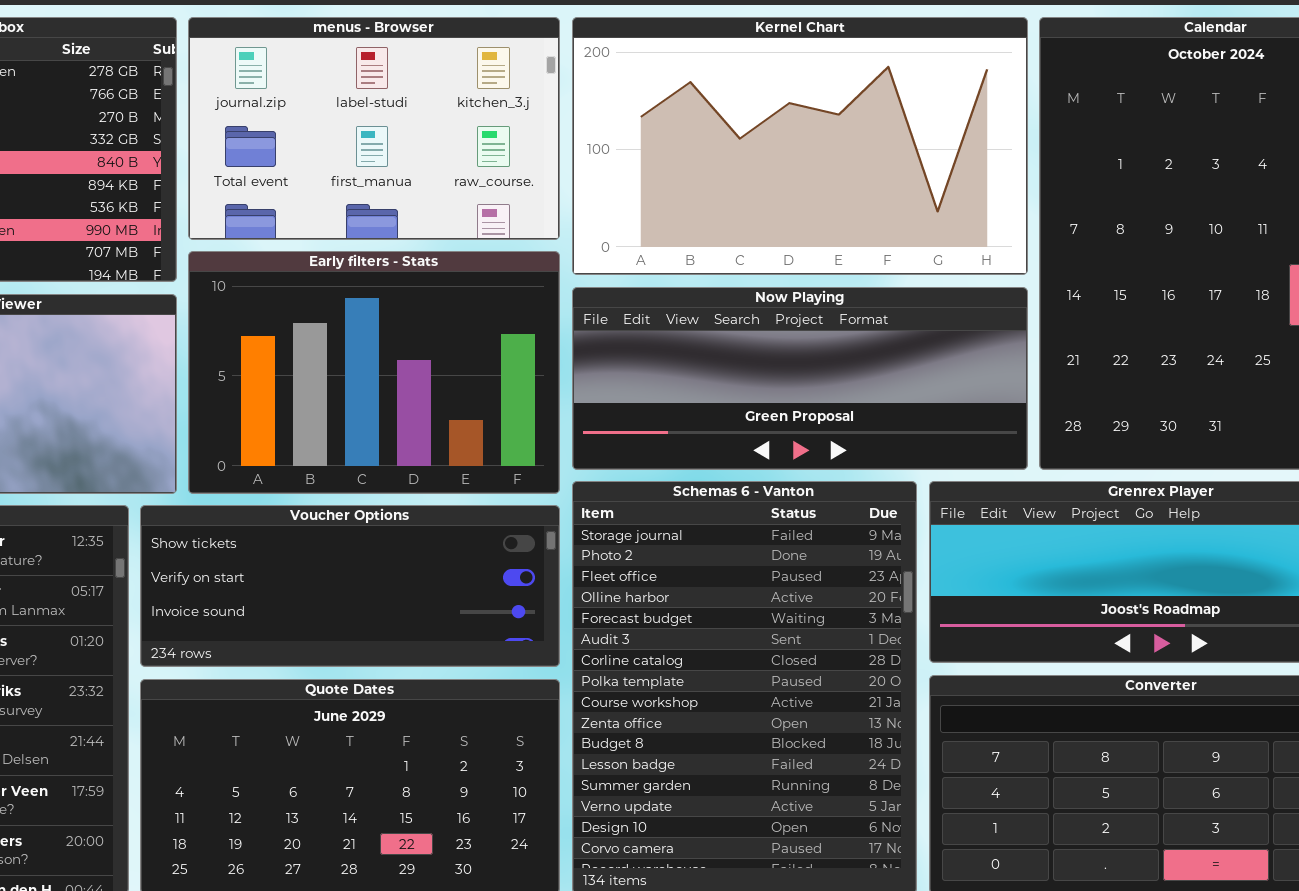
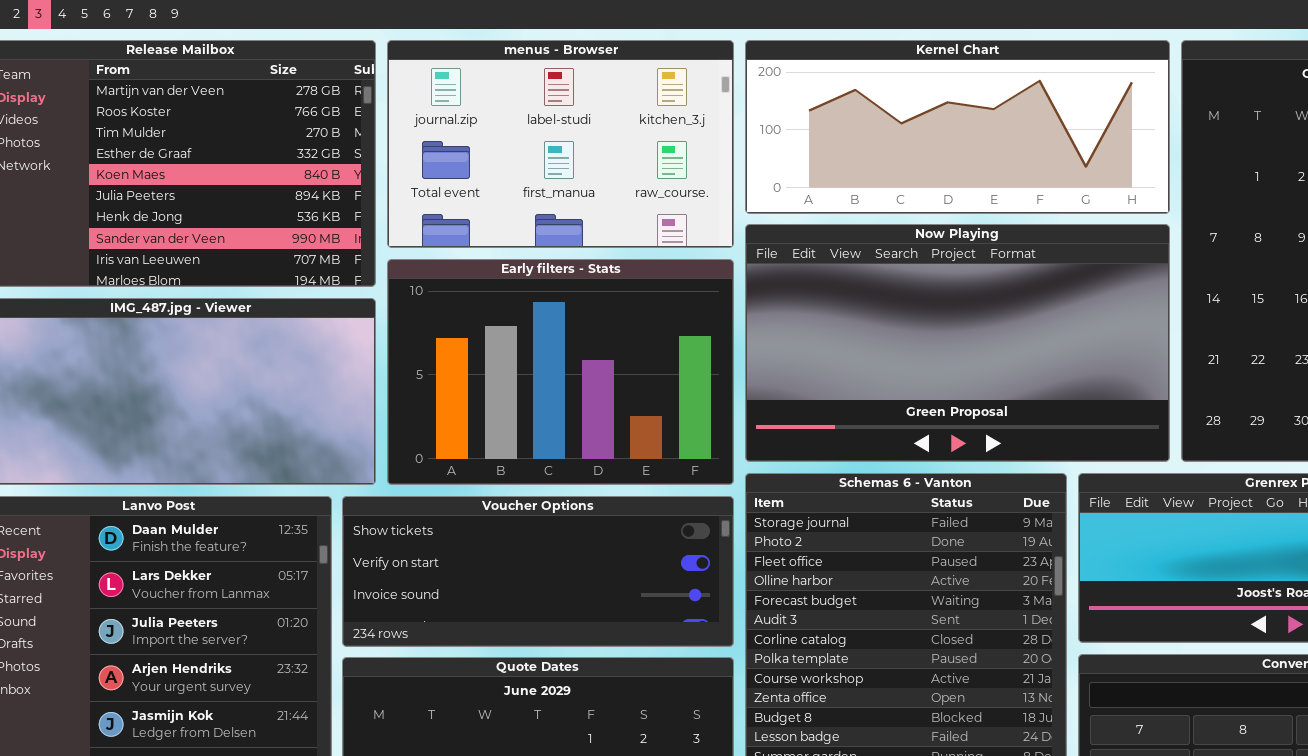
Kernel Chart: [572,17,1028,275] -> [745,40,1170,214], resized
Now Playing: [572,287,1028,470] -> [745,224,1170,462], resized

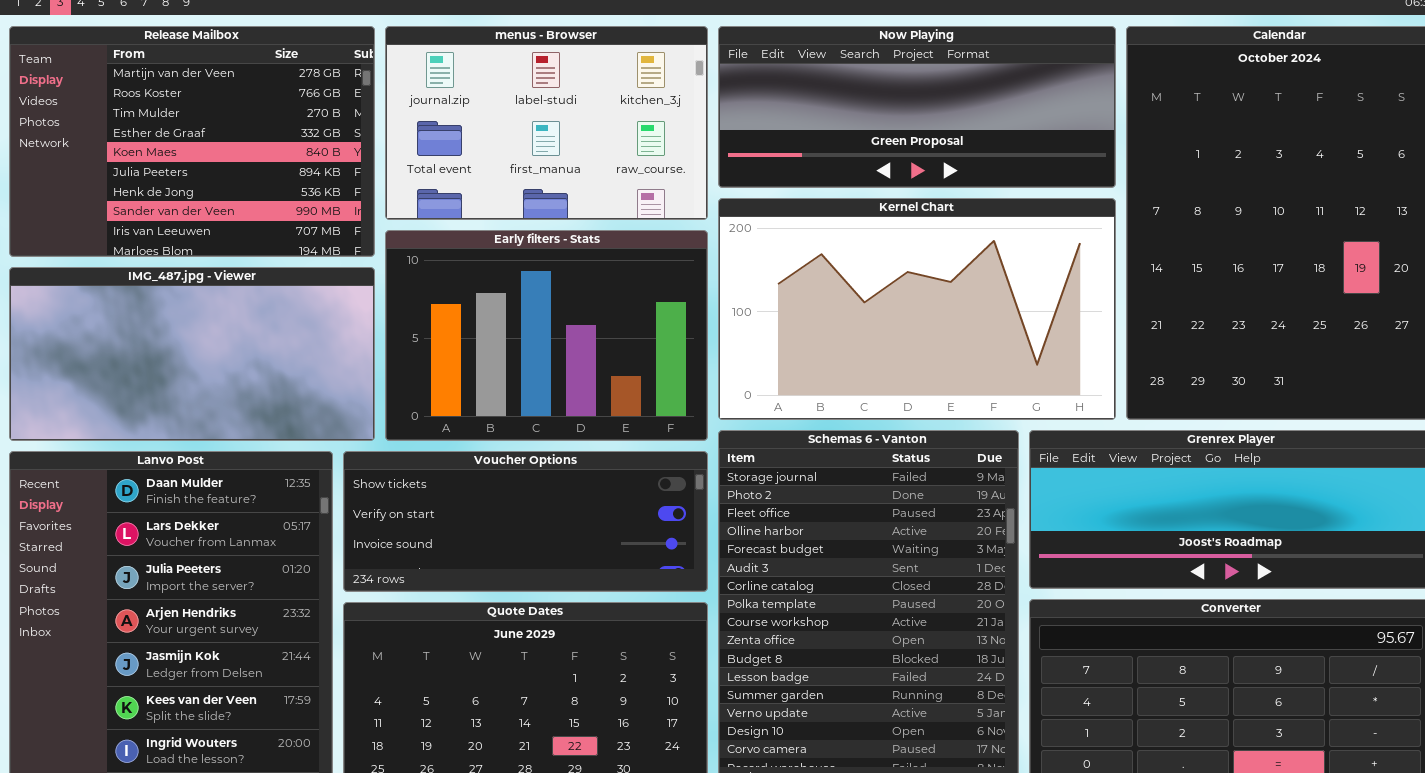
Kernel Chart: [745,40,1170,214] -> [718,198,1116,420], moved, resized
Now Playing: [745,224,1170,462] -> [718,26,1116,188], moved, resized

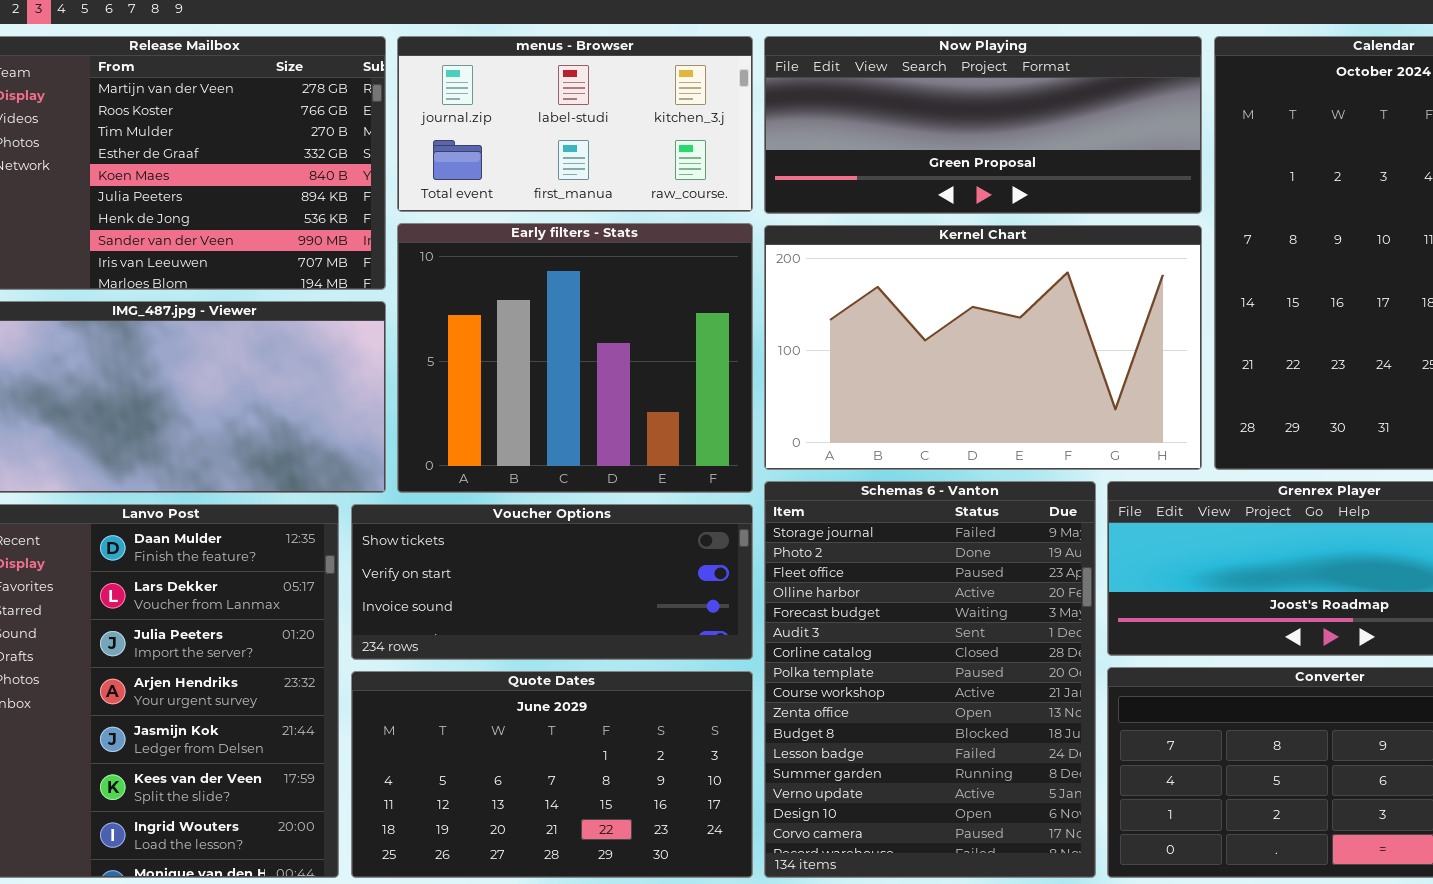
menus - Browser: [385,26,708,220] -> [397,36,753,212], resized
Early filters - Stats: [385,230,708,441] -> [397,223,753,493], resized

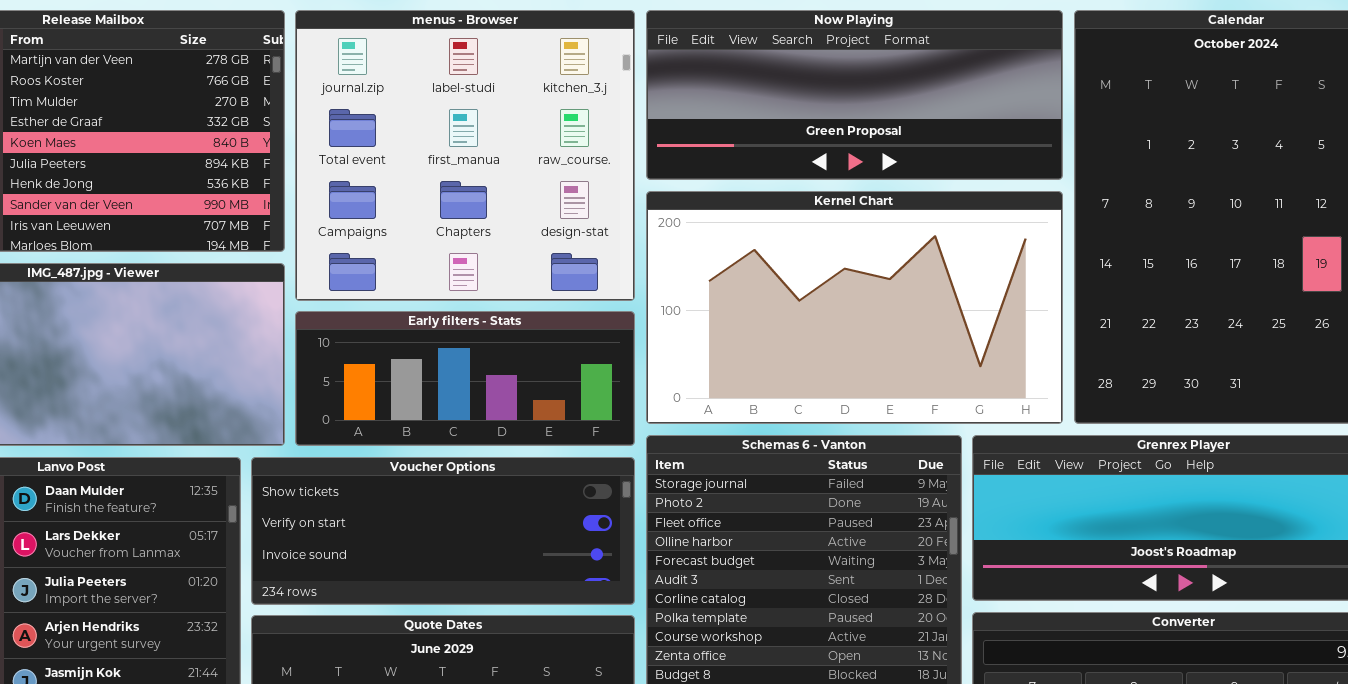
menus - Browser: [397,36,753,212] -> [295,10,635,301], resized
Early filters - Stats: [397,223,753,493] -> [295,311,635,446], resized

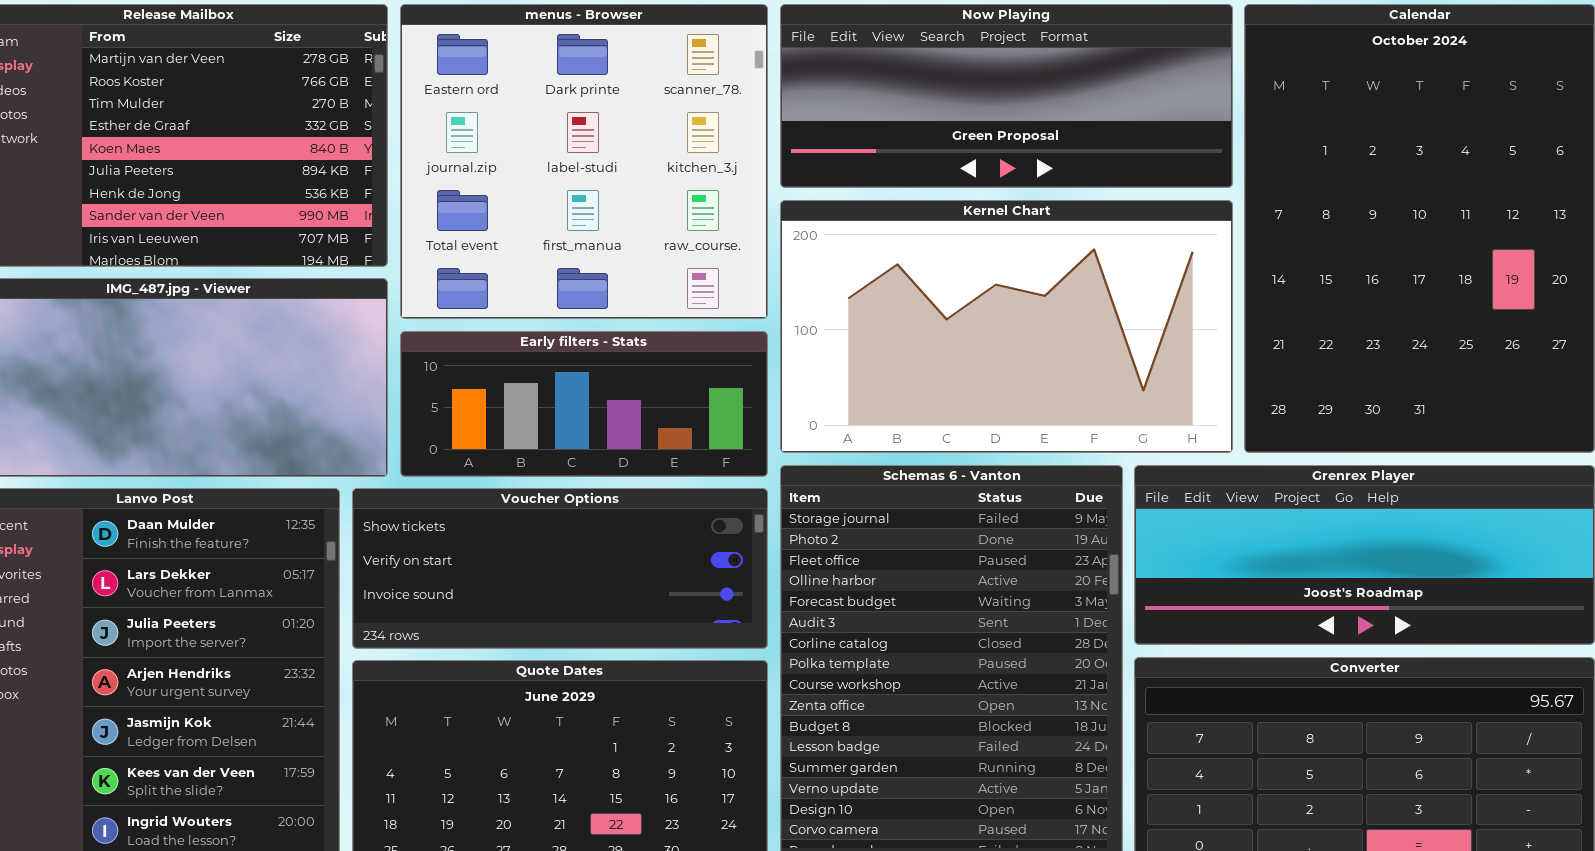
menus - Browser: [295,10,635,301] -> [400,4,768,319], scrolled up 1 row

